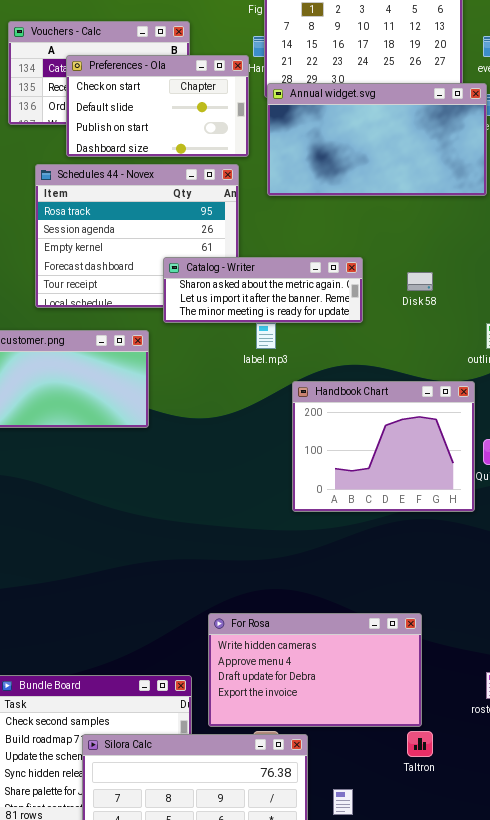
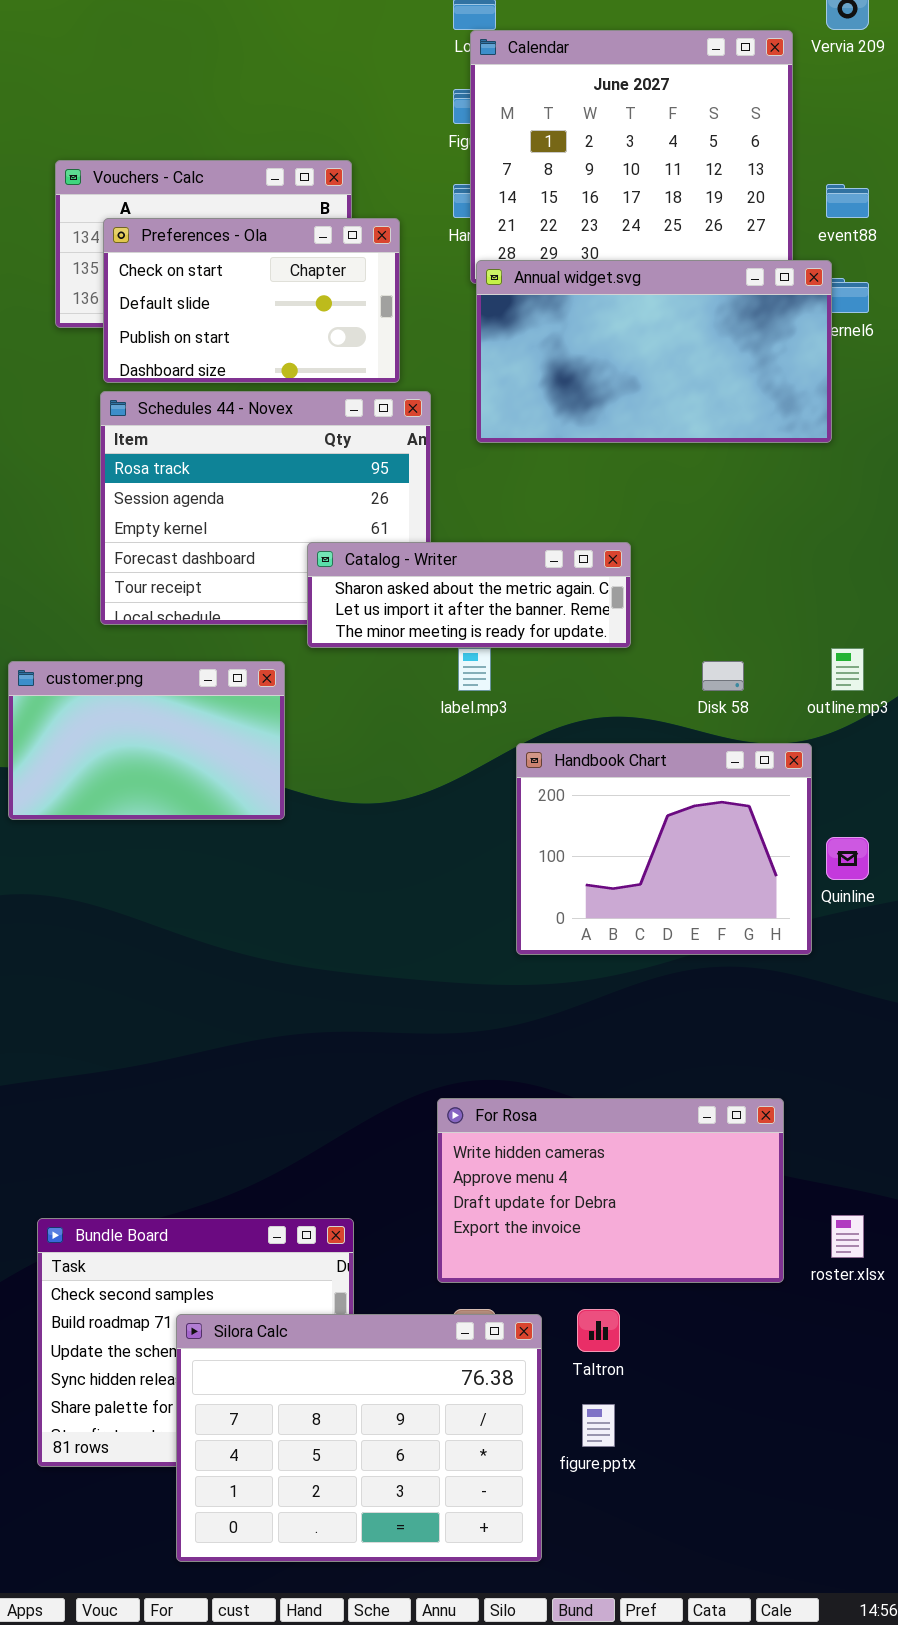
Preferences - Ola: [66,55,249,157] -> [103,218,400,383], moved
Disk 58: [407,272,433,291] -> [702,661,744,691], moved
For Rosa: [208,613,422,727] -> [437,1098,784,1283], moved
Taltron: [407,731,433,757] -> [577,1309,620,1352], moved

